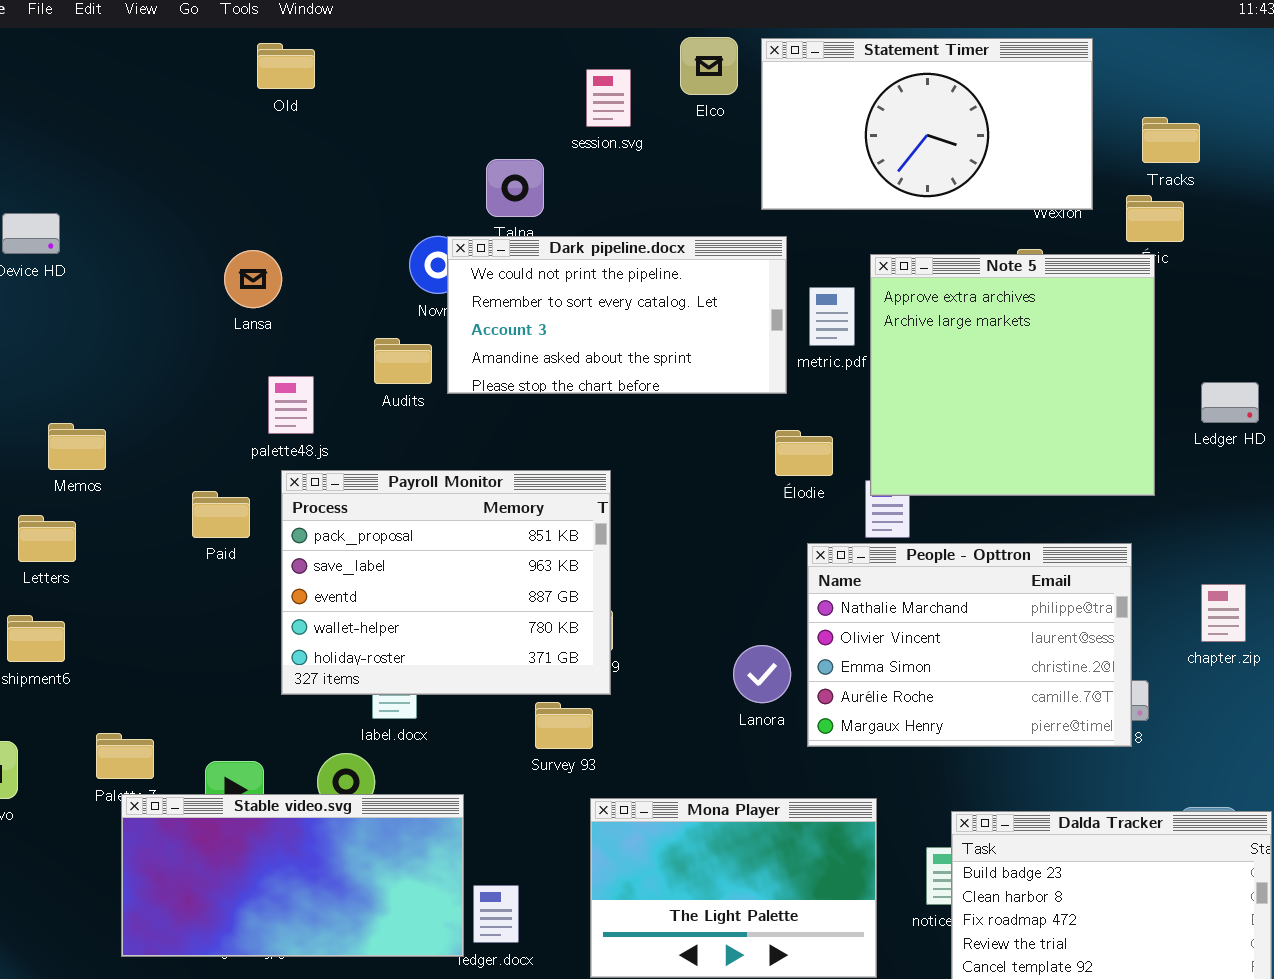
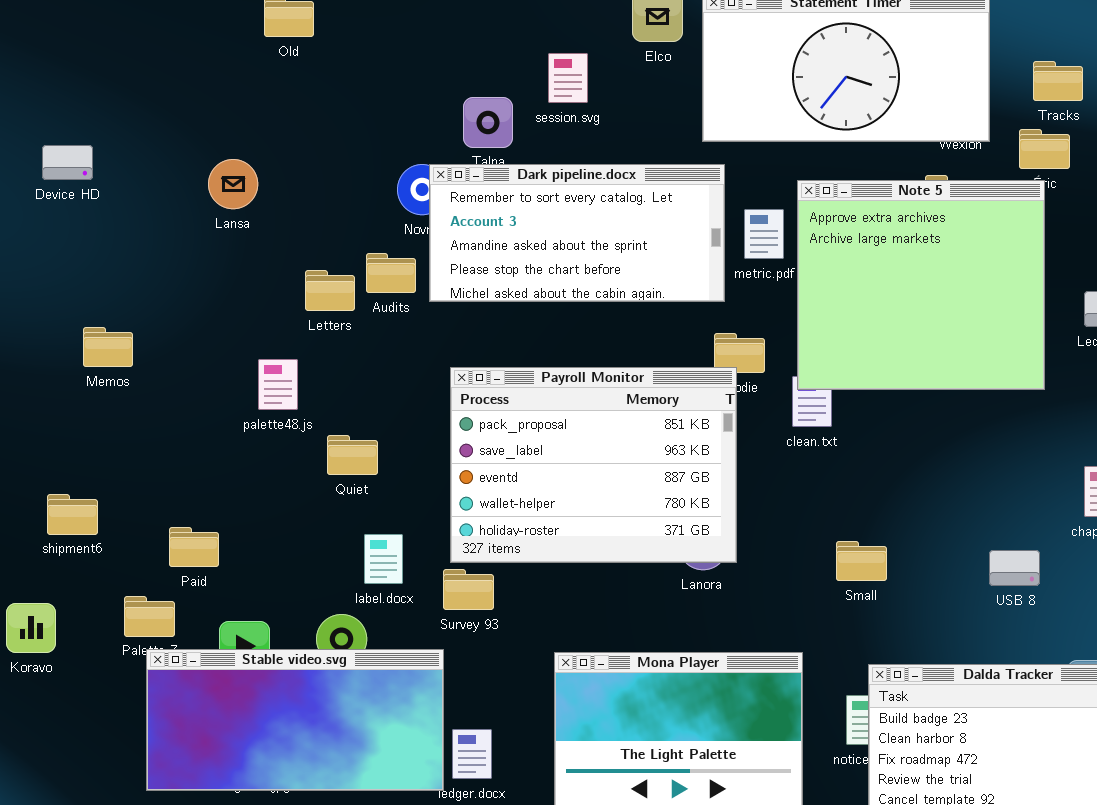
session.svg: [586,69,631,127] -> [548,53,588,103], moved
Dark pipeline.docx: [447,236,787,394] -> [429,164,725,302], scrolled down 1 row
Lansa: [224,250,282,308] -> [208,159,258,209], moved
palette48.js: [268,376,314,434] -> [258,359,298,410], moved
Payroll Monitor: [281,470,611,695] -> [450,367,737,563], moved
Paid: [192,491,250,538] -> [169,527,219,567], moved
Letters: [18,515,76,562] -> [305,270,355,311], moved
People - Opttron: [807,543,1132,747] -> none, closed
Survey 93: [535,702,593,749] -> [443,569,494,610], moved

